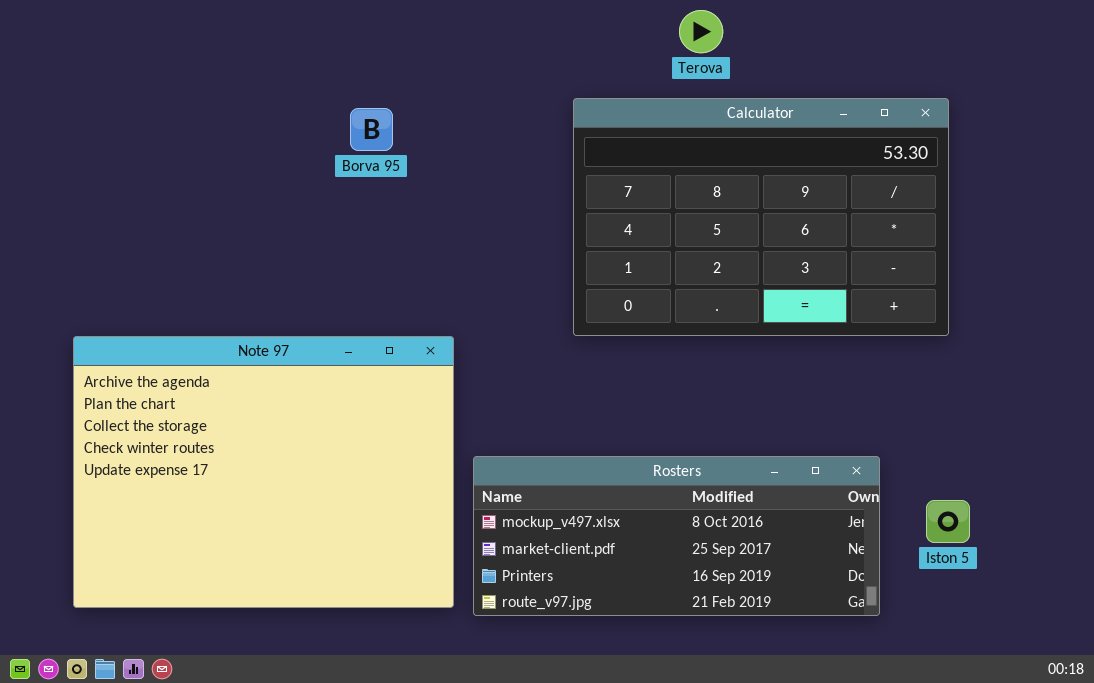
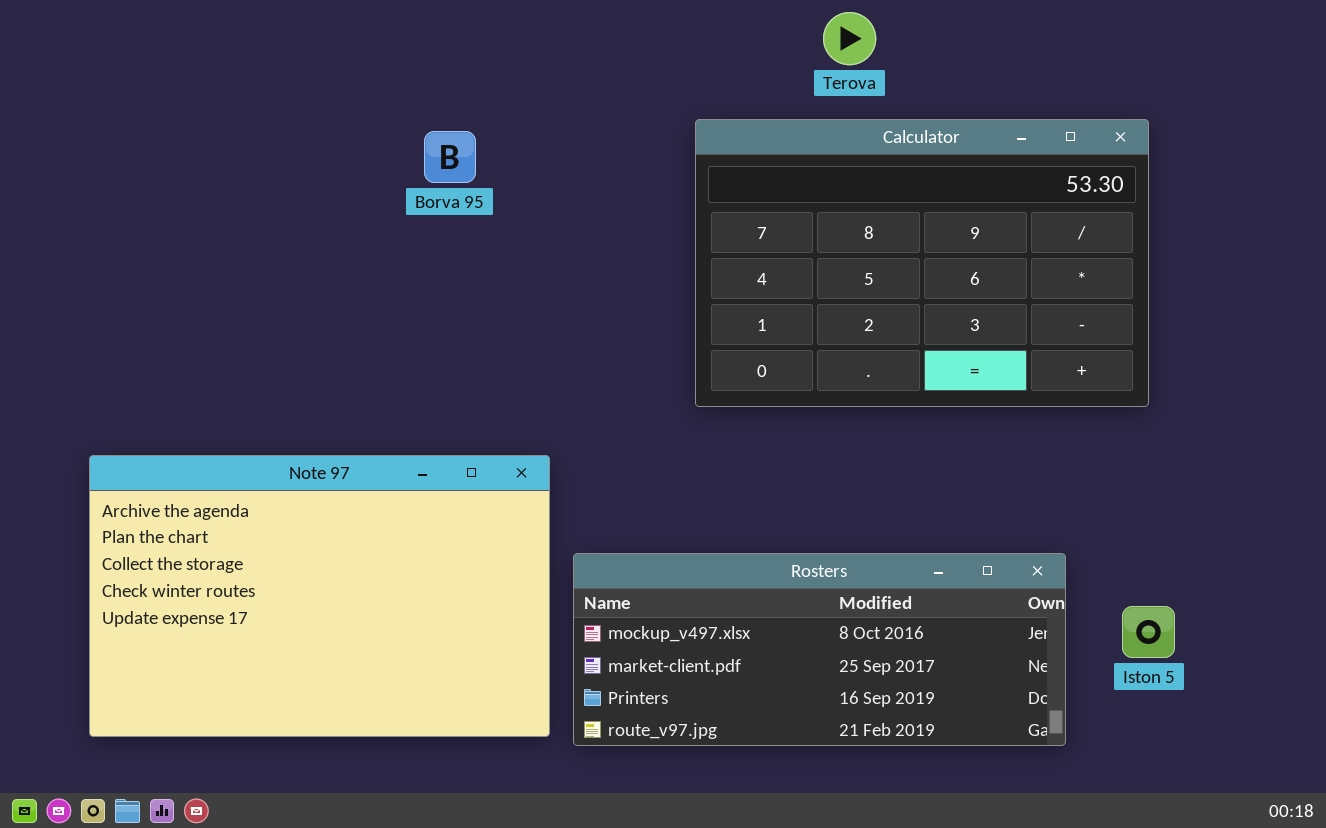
Note 97: [73,336,454,608] -> [89,455,550,737], resized

